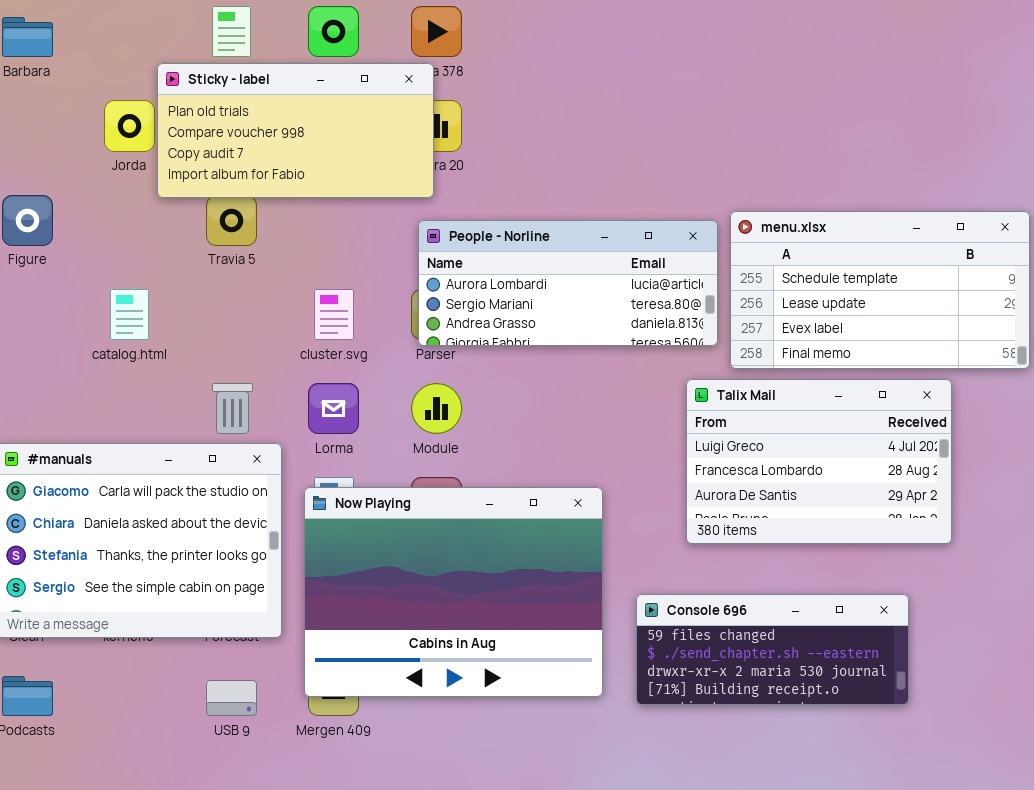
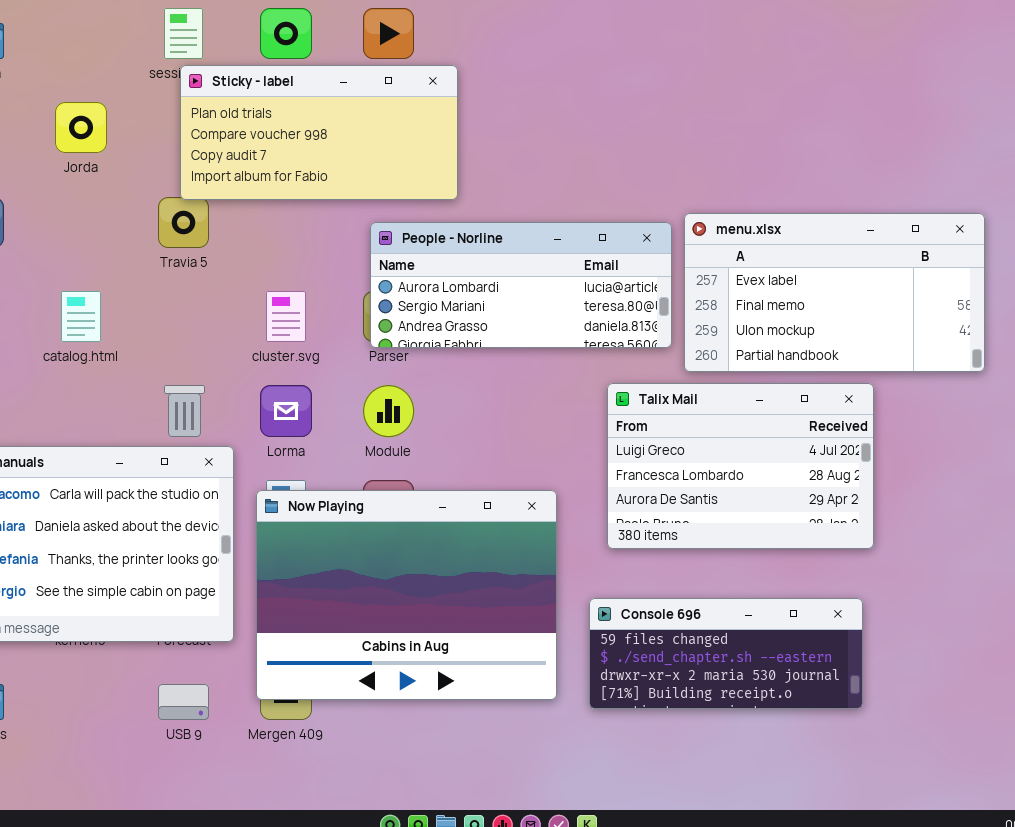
Sticky - label: [157,63,434,198] -> [180,65,458,200], moved
menu.xlsx: [730,211,1030,369] -> [684,213,985,372], scrolled down 2 rows
Talix Mail: [686,379,952,544] -> [607,383,874,549], moved

